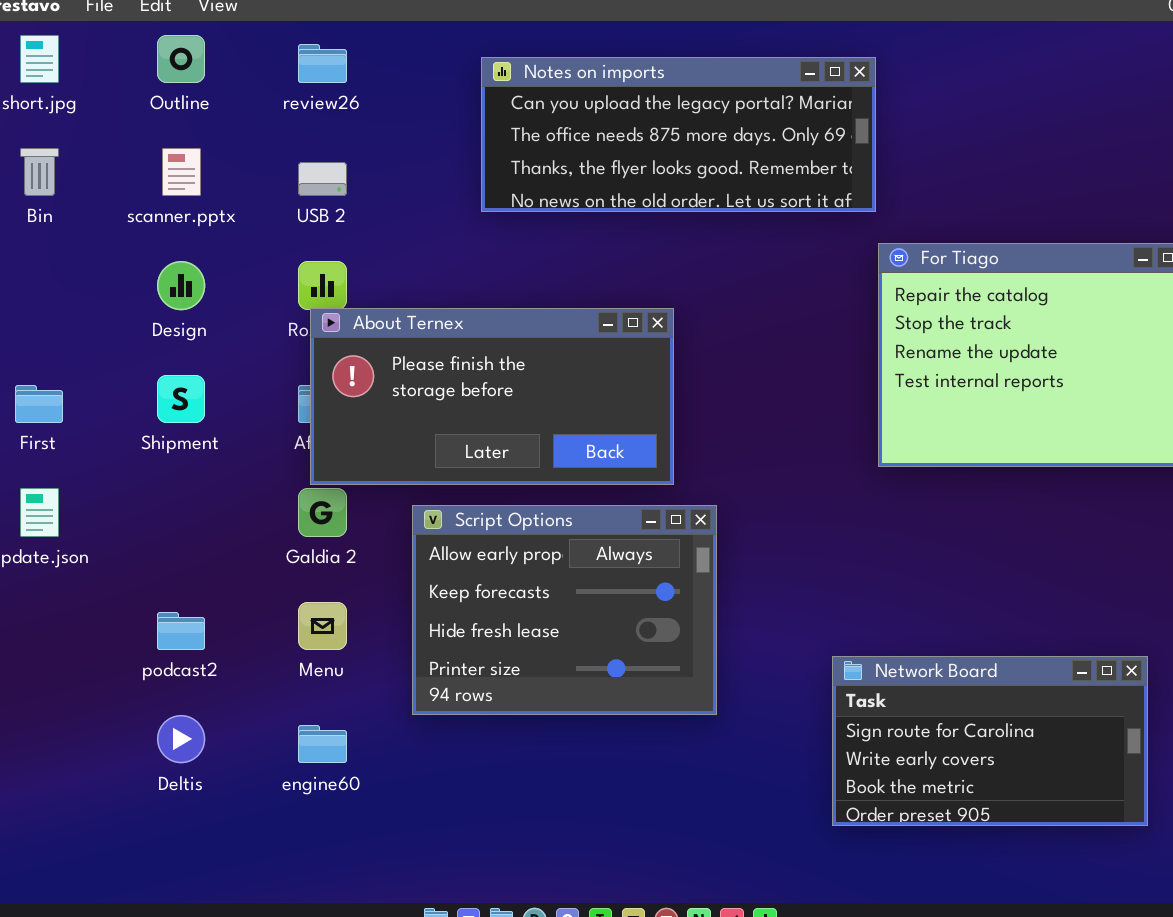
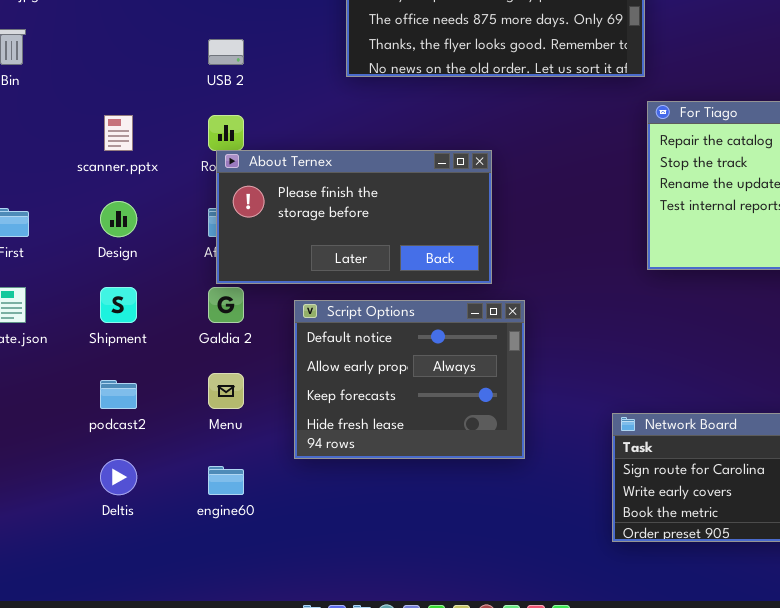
scanner.pptx: [162,148,201,196] -> [104,115,133,151], moved
Design: [157,261,205,310] -> [100,201,137,237], moved
Shipment: [157,375,205,423] -> [100,287,137,323], moved
Script Options: [412,505,717,715] -> [294,300,525,459], scrolled up 1 row

